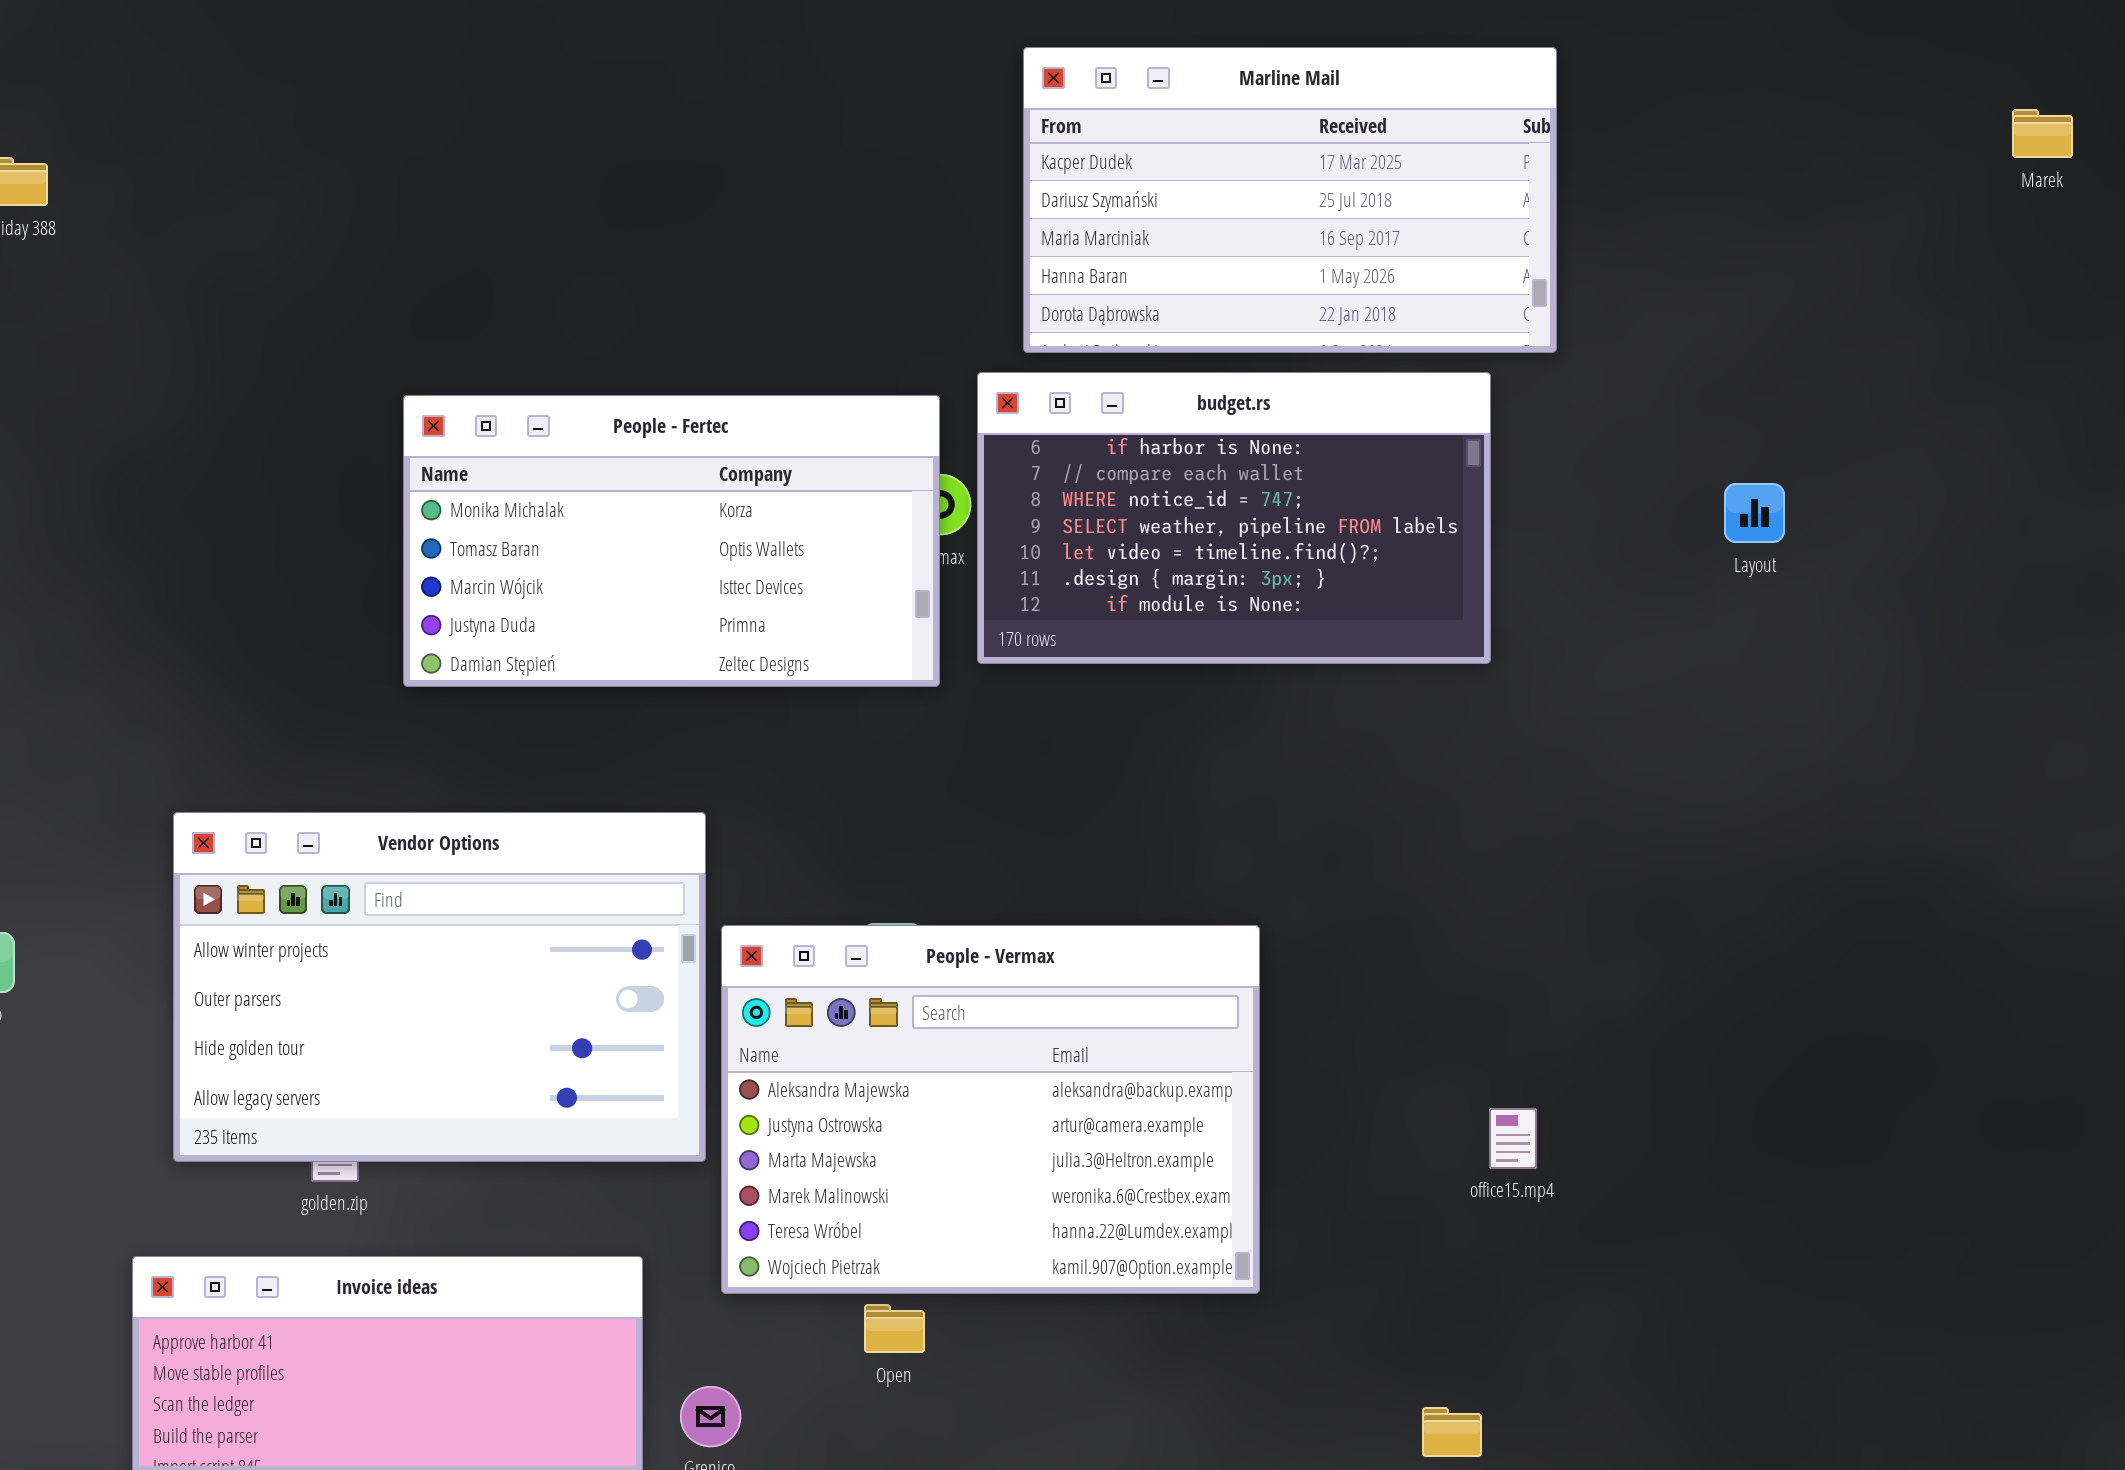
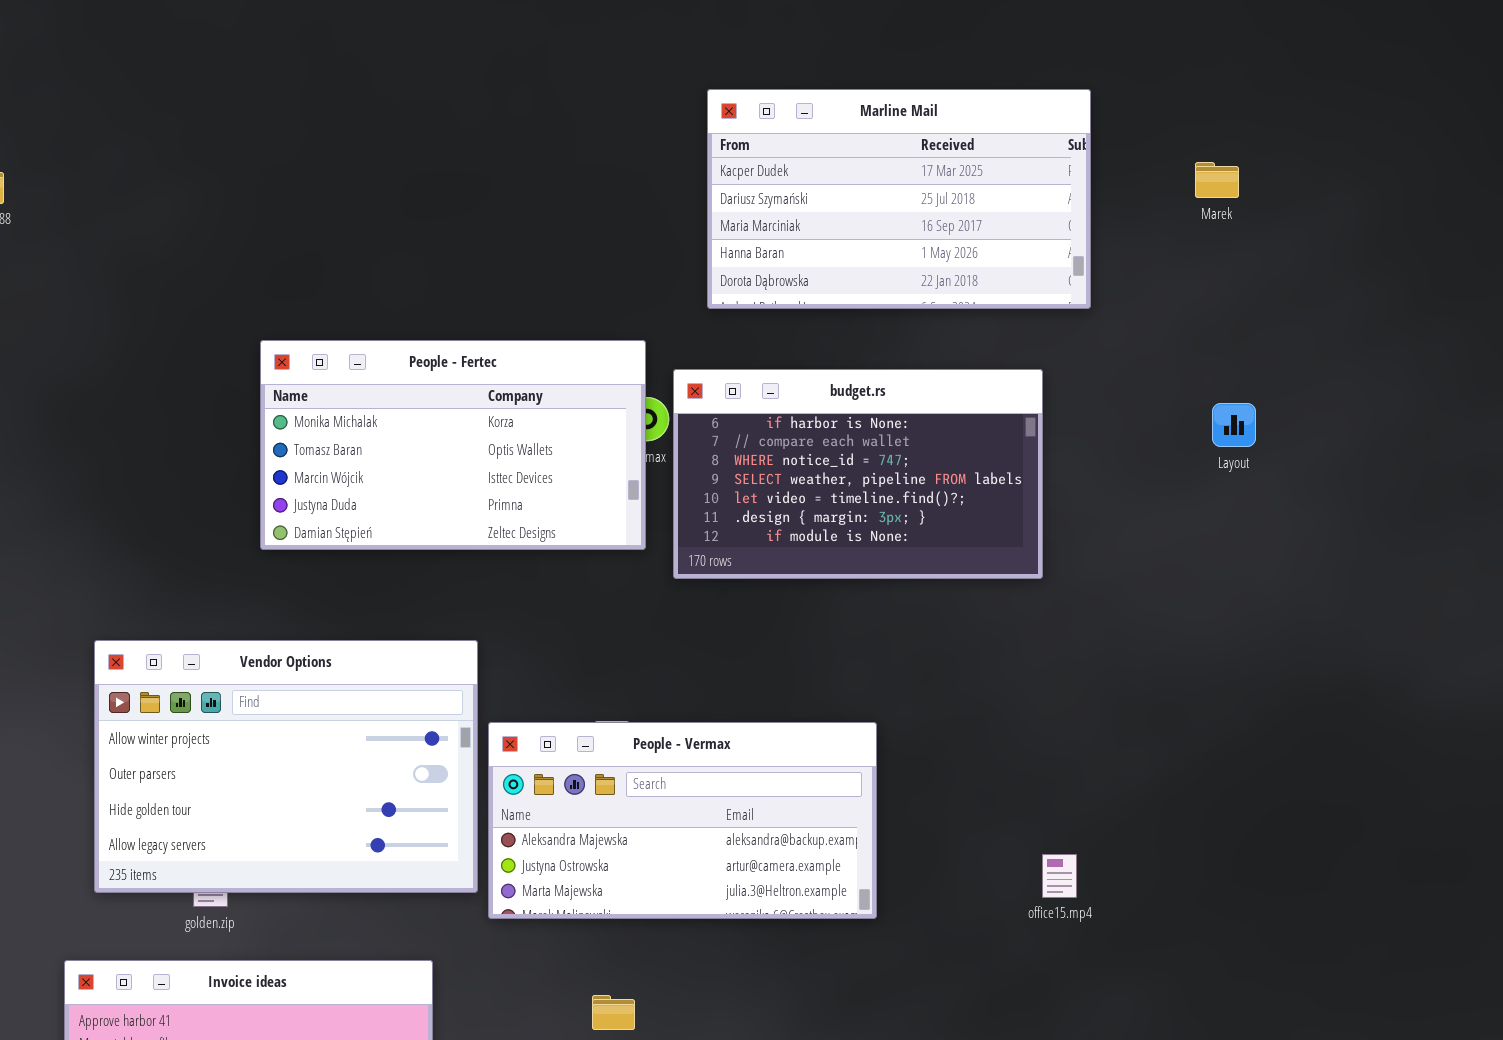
Marek: [2012,109,2073,158] -> [1195,162,1239,198], moved
budget.rs: [977,372,1491,664] -> [673,369,1043,579], moved
People - Vermax: [721,925,1260,1294] -> [488,722,877,919], resized

